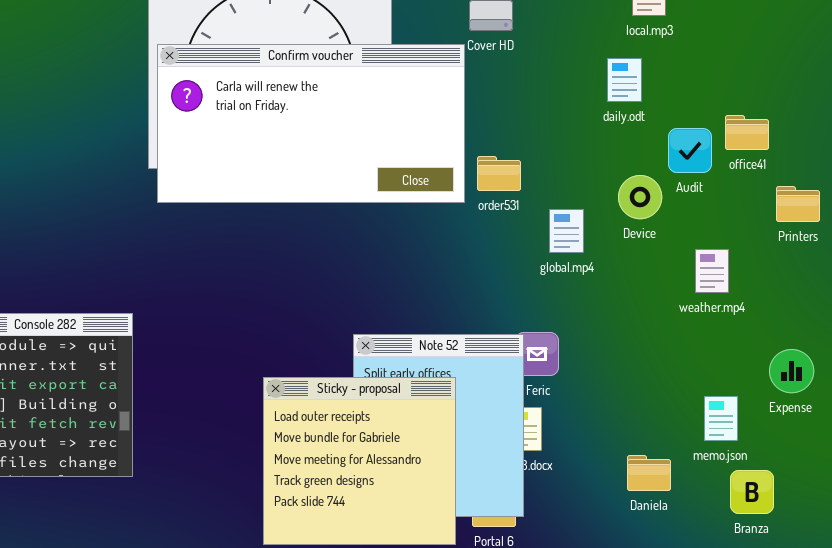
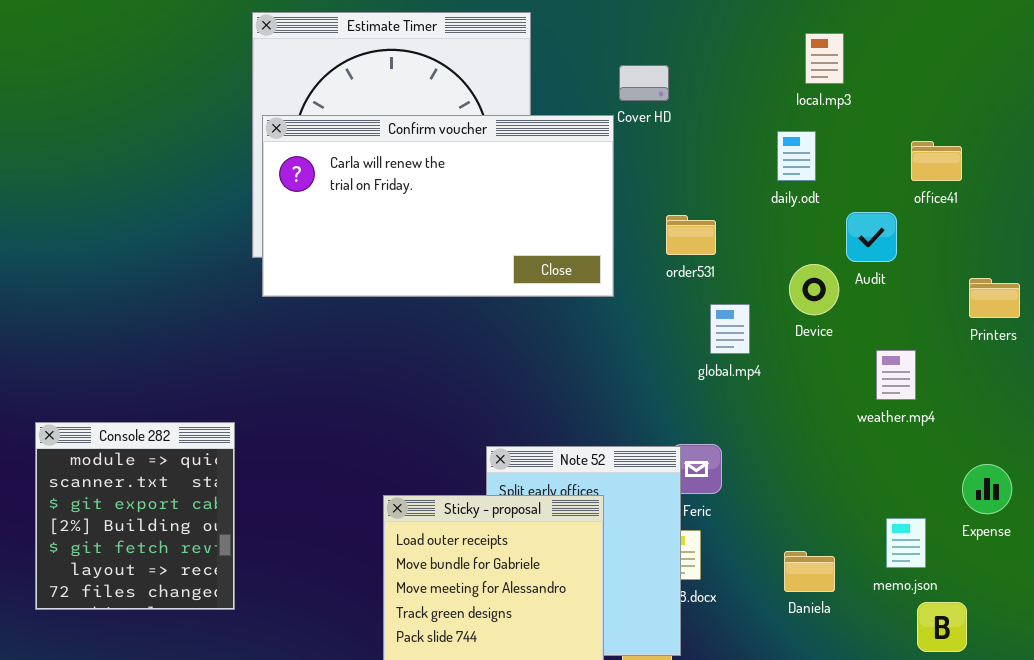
office41: [725,115,769,150] -> [911,141,962,181], moved
order531: [477,156,521,191] -> [666,215,716,255], moved
Daniela: [627,455,671,491] -> [784,551,835,592], moved

